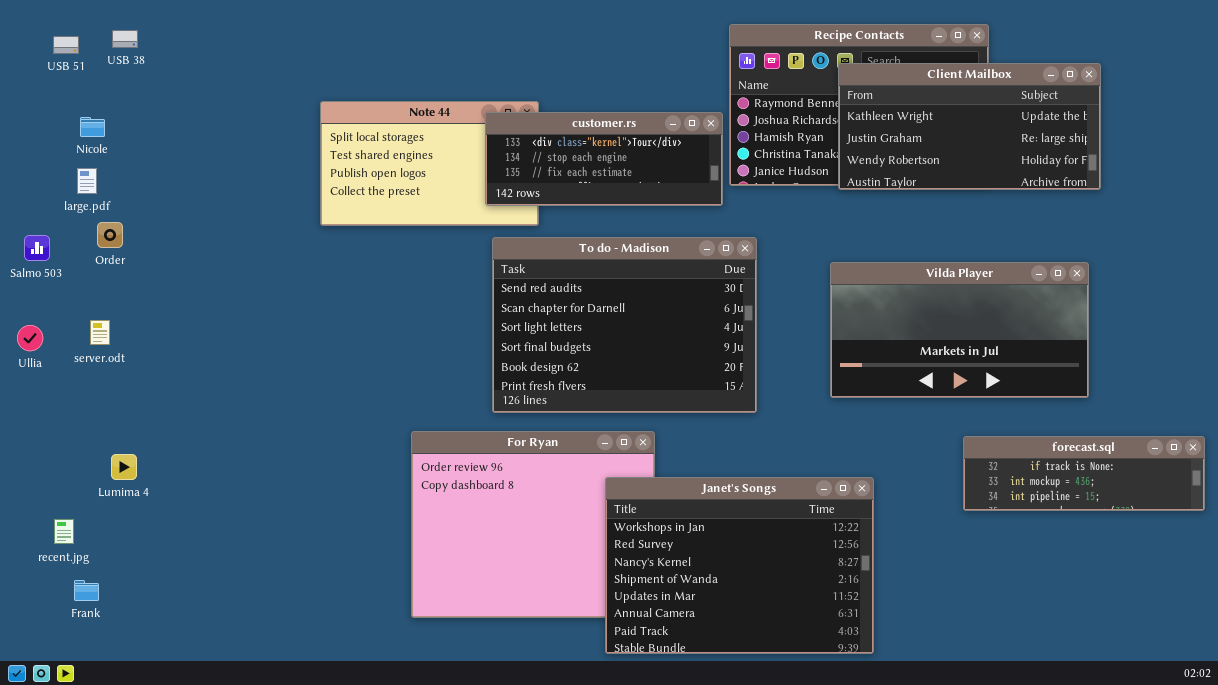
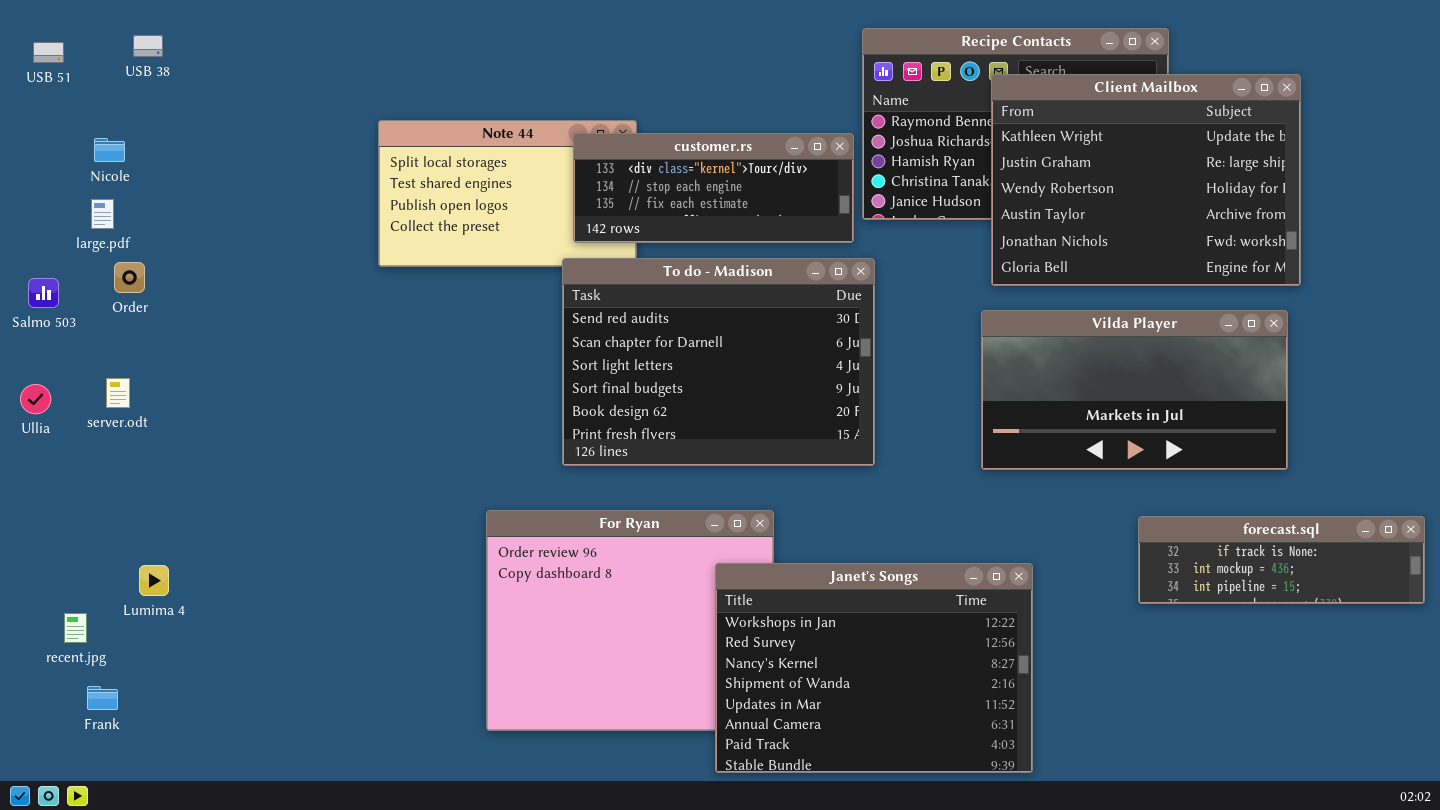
USB 51: [53,36,79,54] -> [33,42,64,63], moved
Client Mailbox: [838,63,1101,190] -> [991,74,1301,286], resized
To do - Madison: [492,237,757,413] -> [562,258,875,466], moved
Lumima 4: [111,454,137,480] -> [139,565,169,596], moved

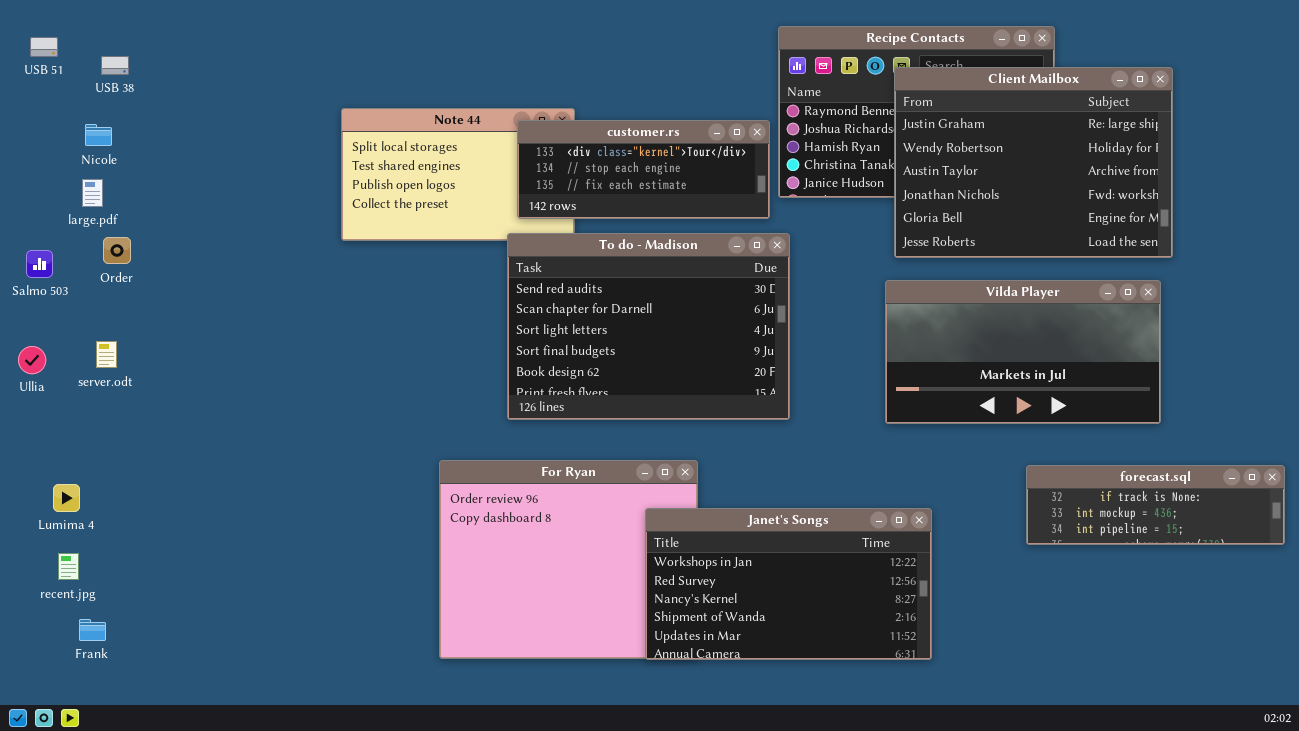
USB 38: [133,35,163,57] -> [101,56,129,75], moved
Client Mailbox: [991,74,1301,286] -> [894,67,1173,258], scrolled down 1 row
Janet's Songs: [715,563,1033,773] -> [645,508,932,660], resized
Lumima 4: [139,565,169,596] -> [53,484,80,512], moved

